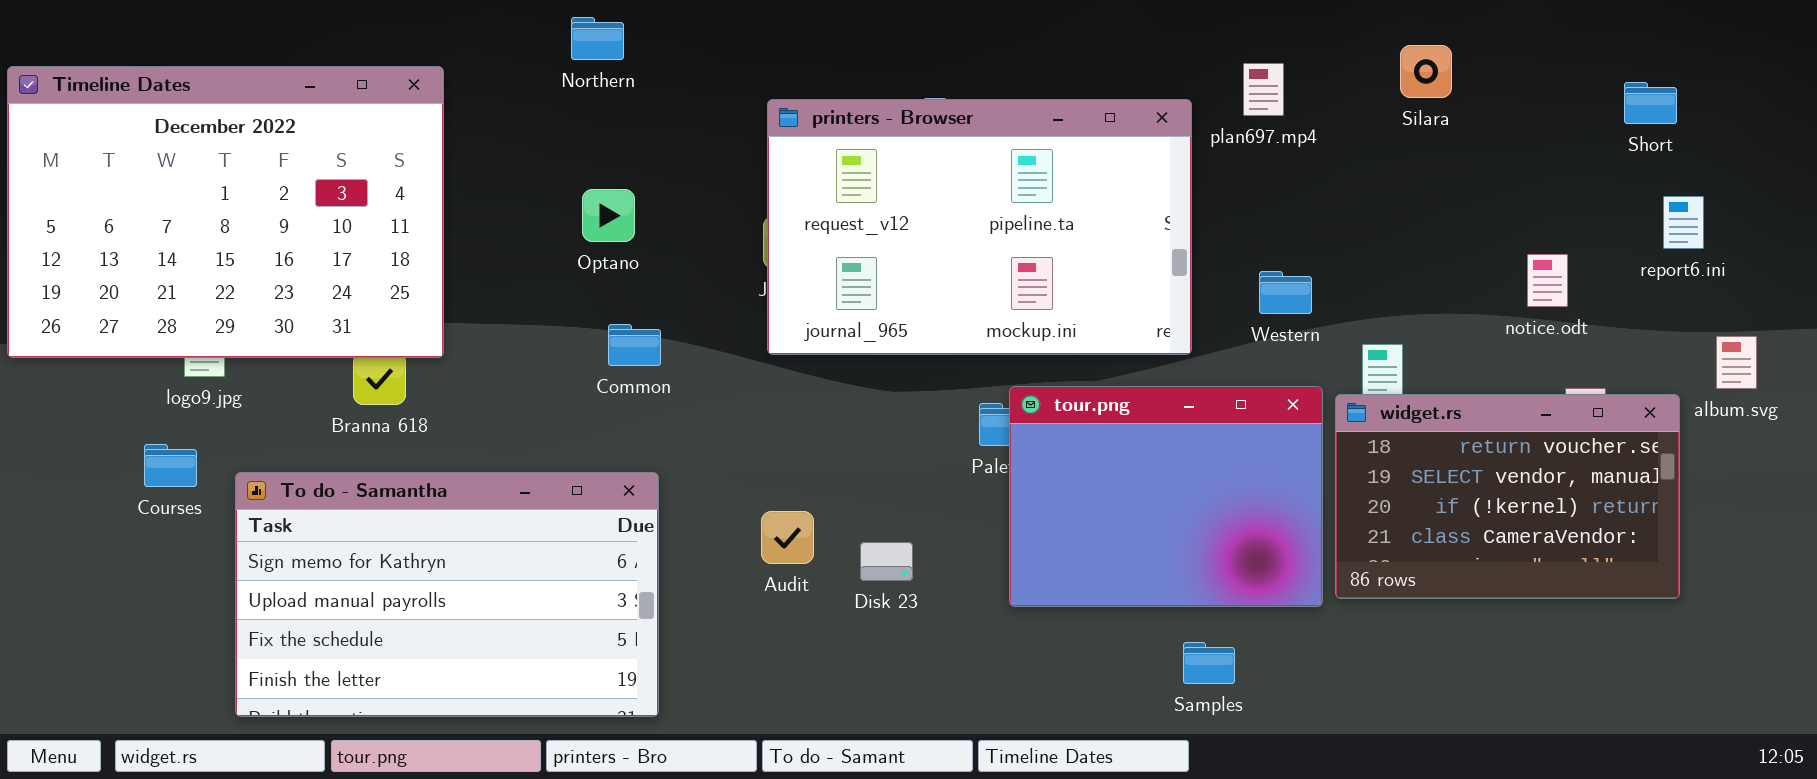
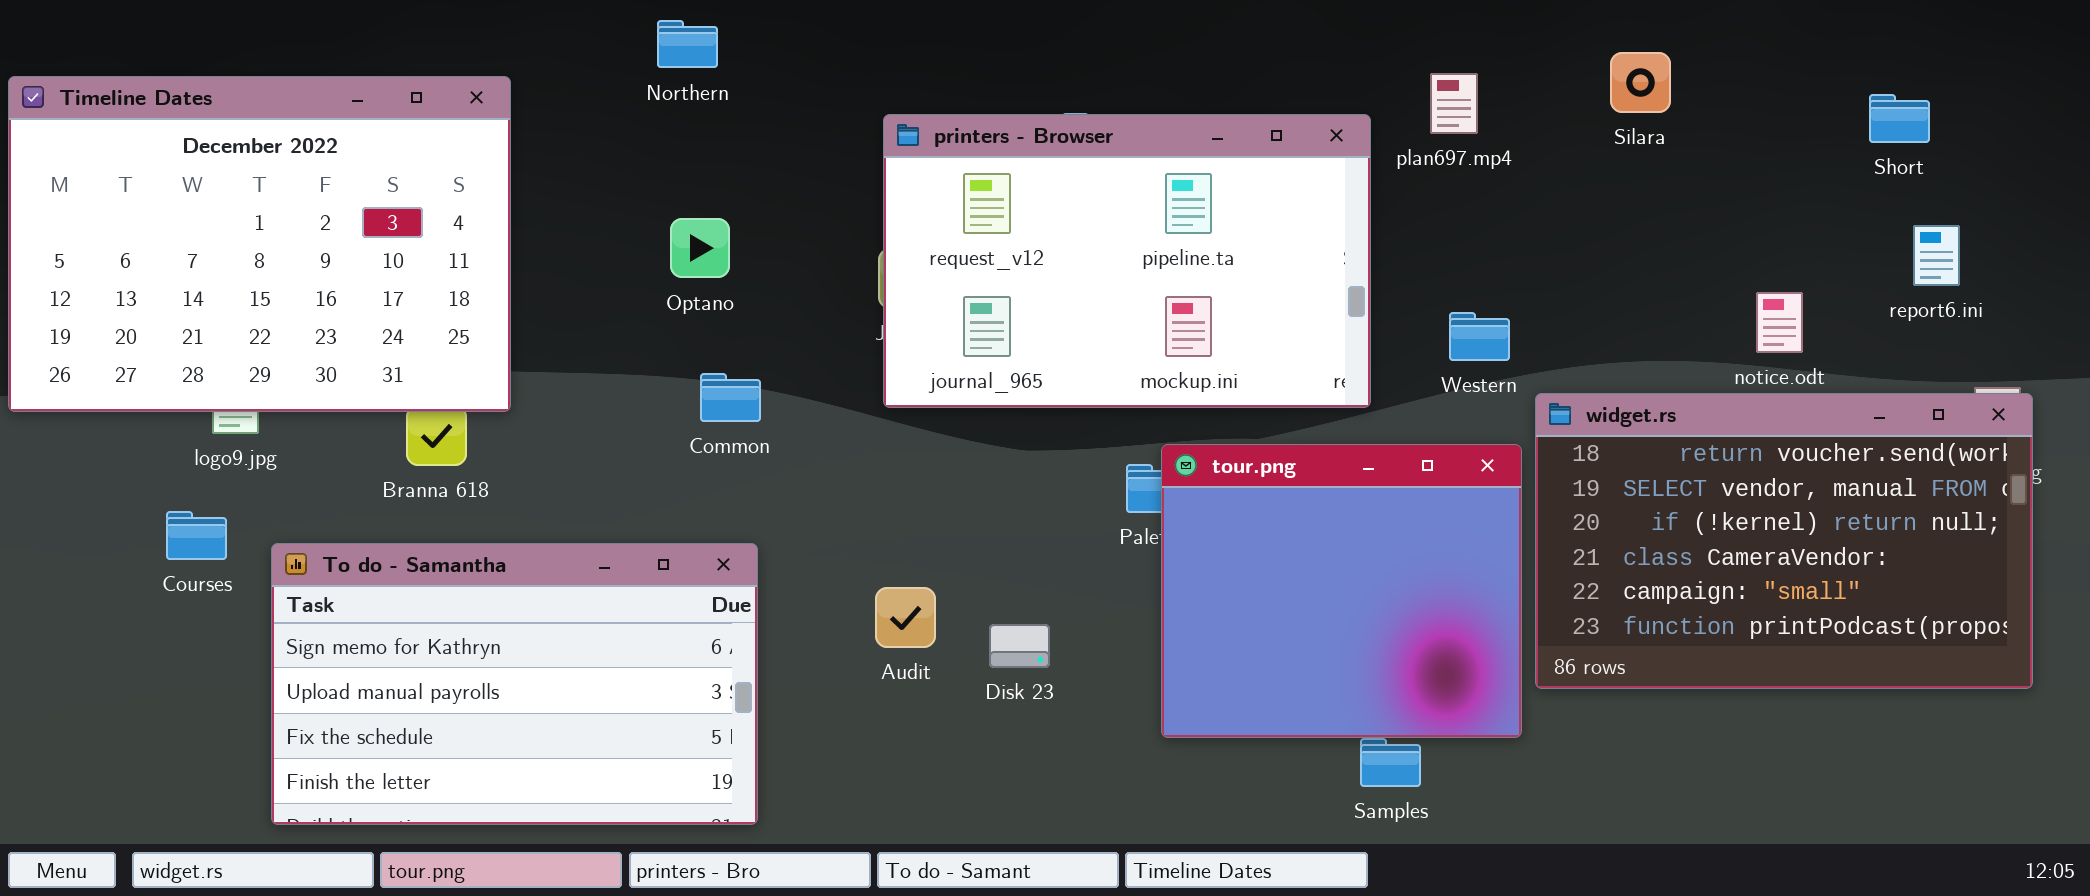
tour.png: [1009,386,1323,607] -> [1161,444,1522,738], resized
widget.rs: [1335,394,1680,599] -> [1535,393,2033,689], resized

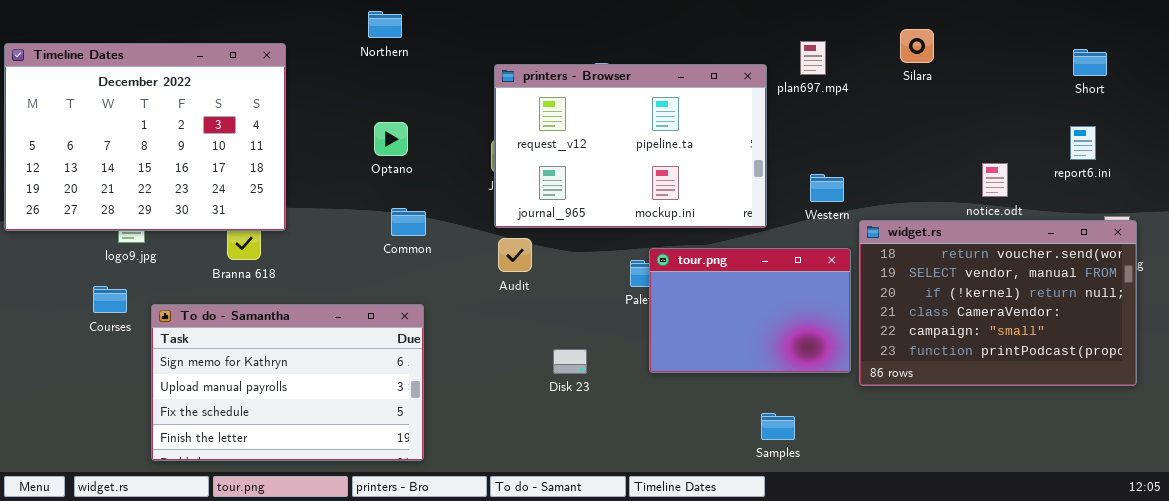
Short: [1869,94,1930,143] -> [1073,49,1107,76], moved
tour.png: [1161,444,1522,738] -> [649,248,851,373], resized
Audit: [875,587,936,648] -> [498,238,532,272], moved

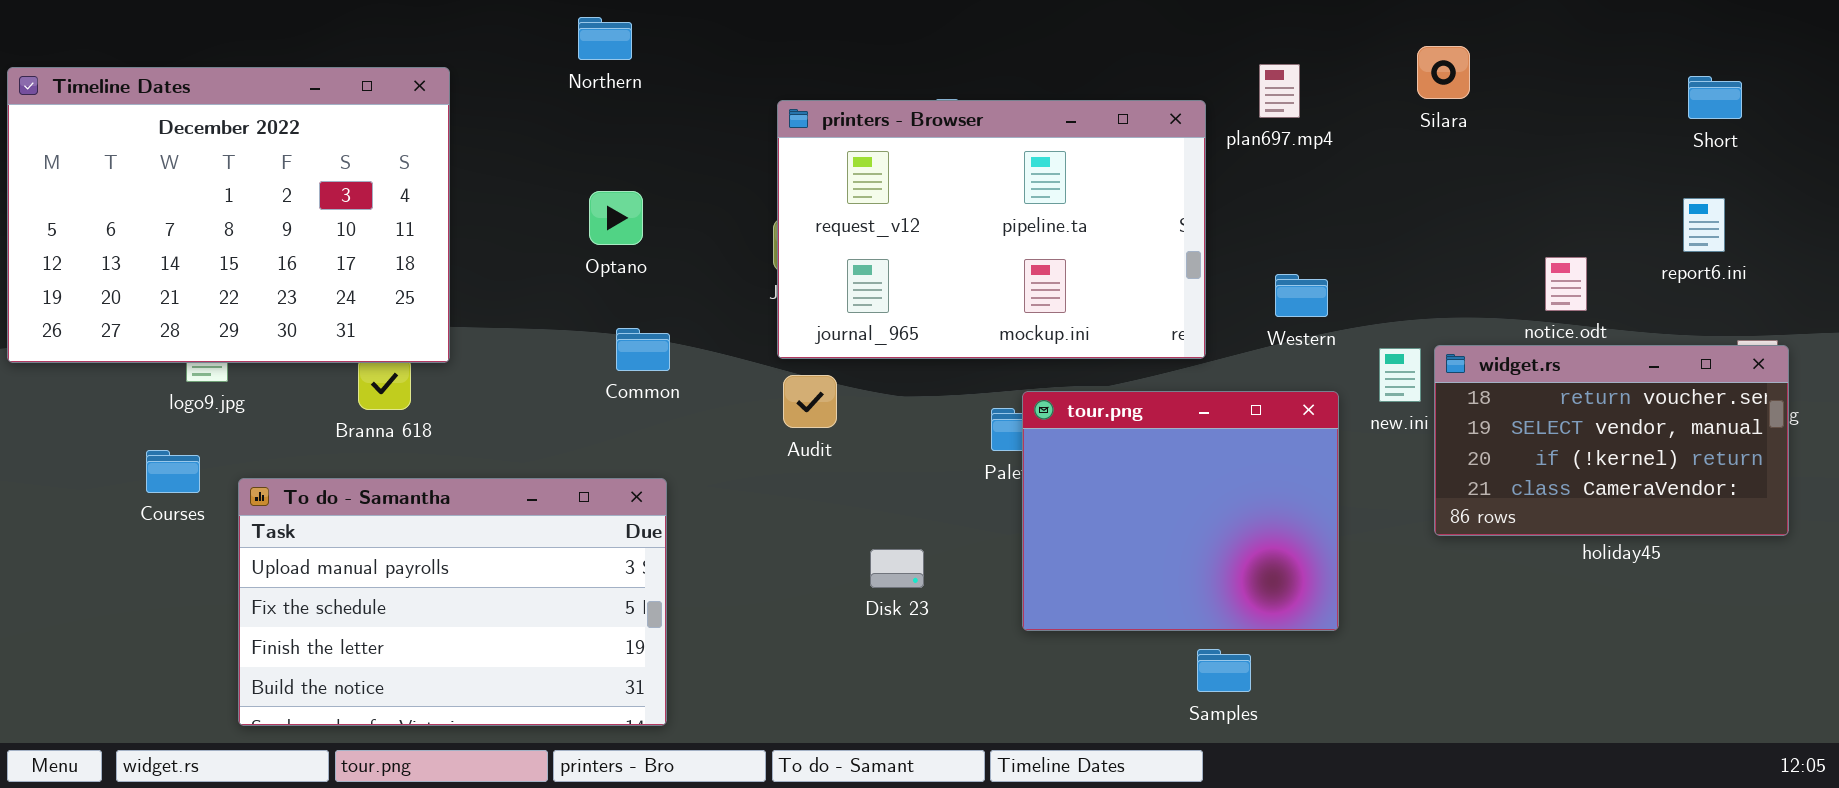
widget.rs: [859,220,1137,386] -> [1434,345,1789,536], resized
tour.png: [649,248,851,373] -> [1022,391,1339,631], resized
To do - Samantha: [151,304,424,461] -> [238,478,667,726], scrolled down 1 row

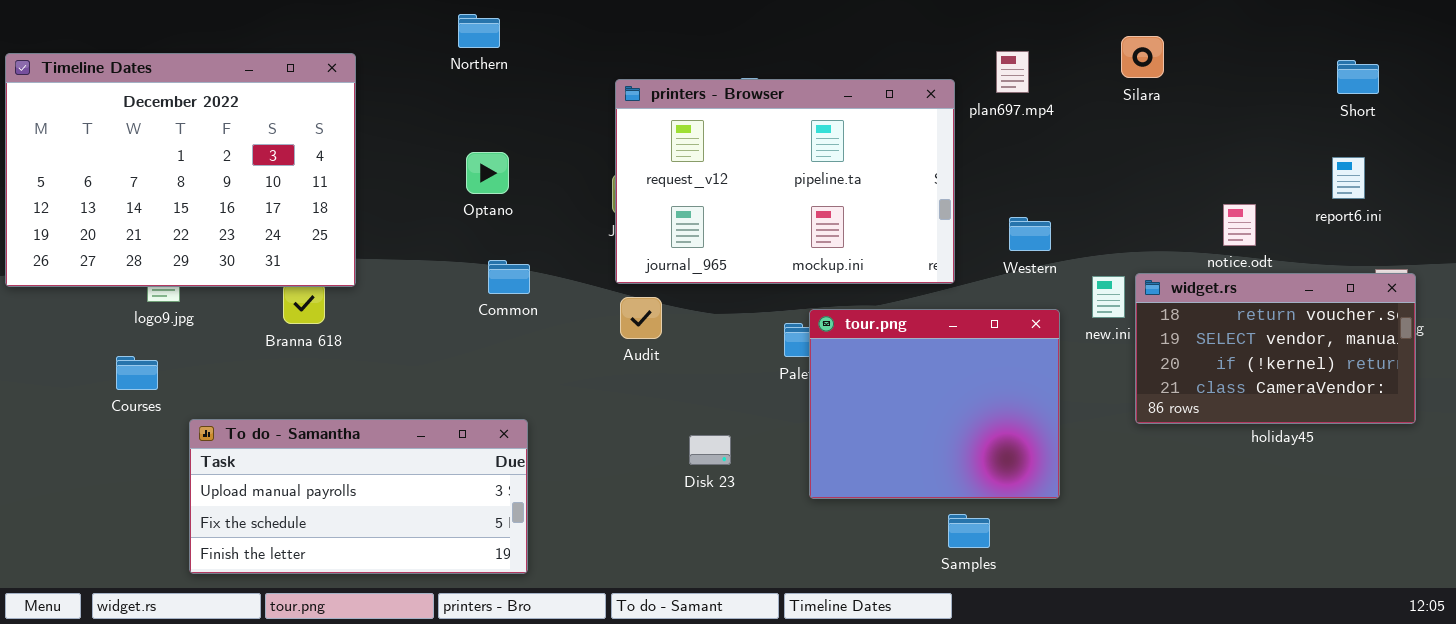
To do - Samantha: [238,478,667,726] -> [189,419,528,574], resized

